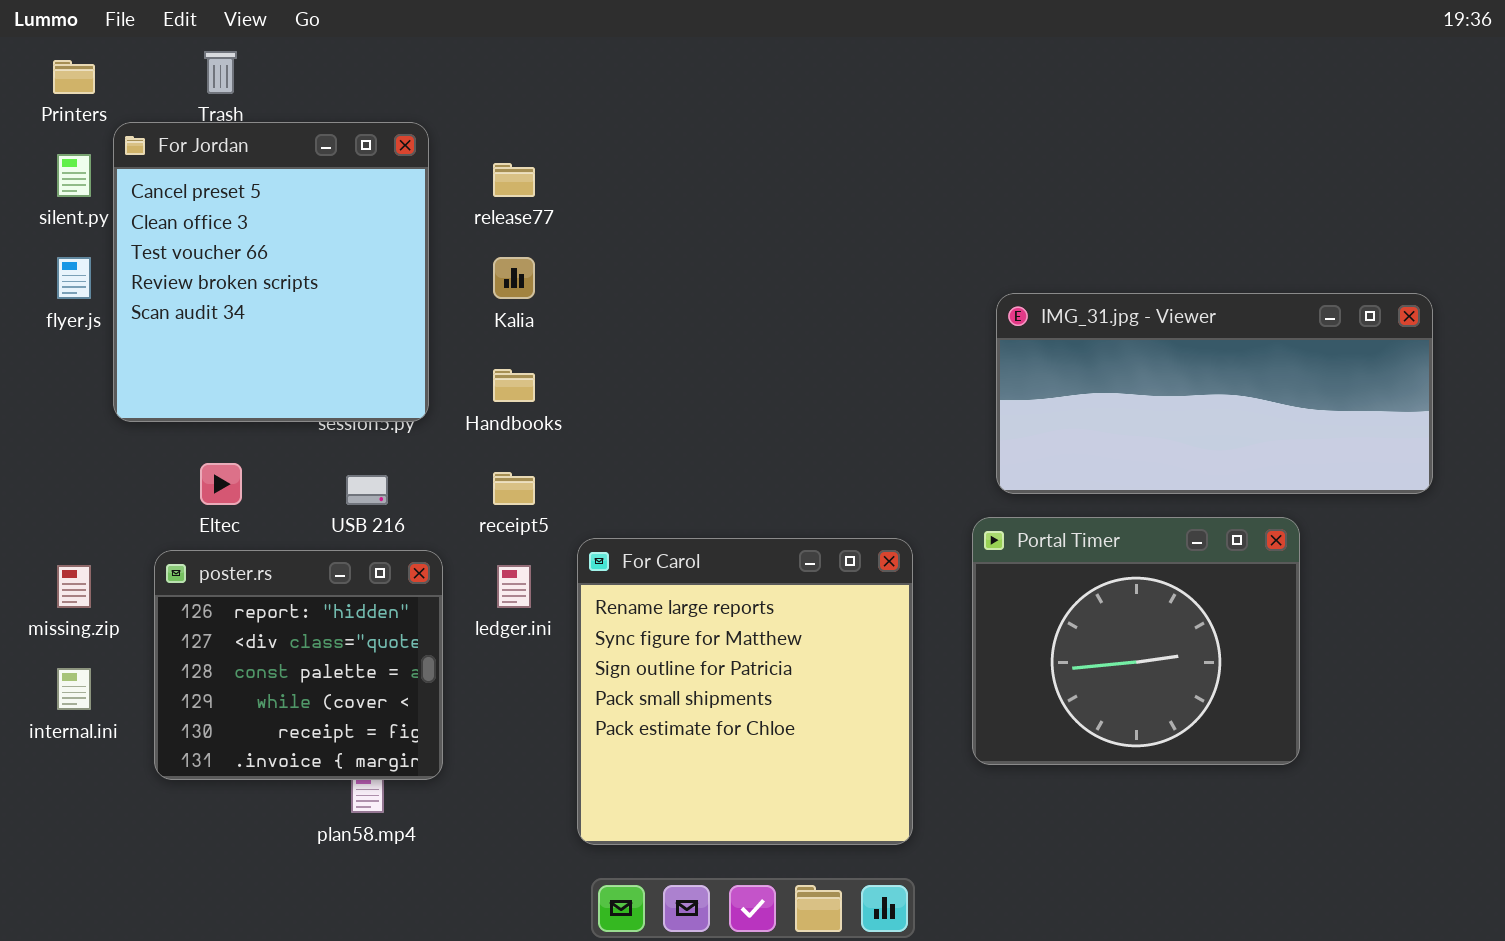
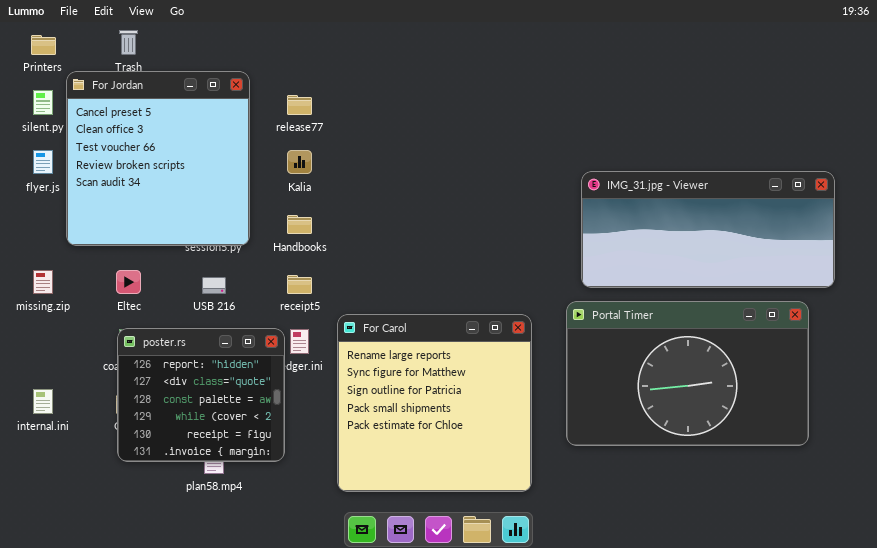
Portal Timer: [972,517,1300,765] -> [566,301,809,446], resized
poster.rs: [154,550,443,780] -> [117,328,285,462], moved
missing.zip: [57,565,91,608] -> [33,270,53,294], moved

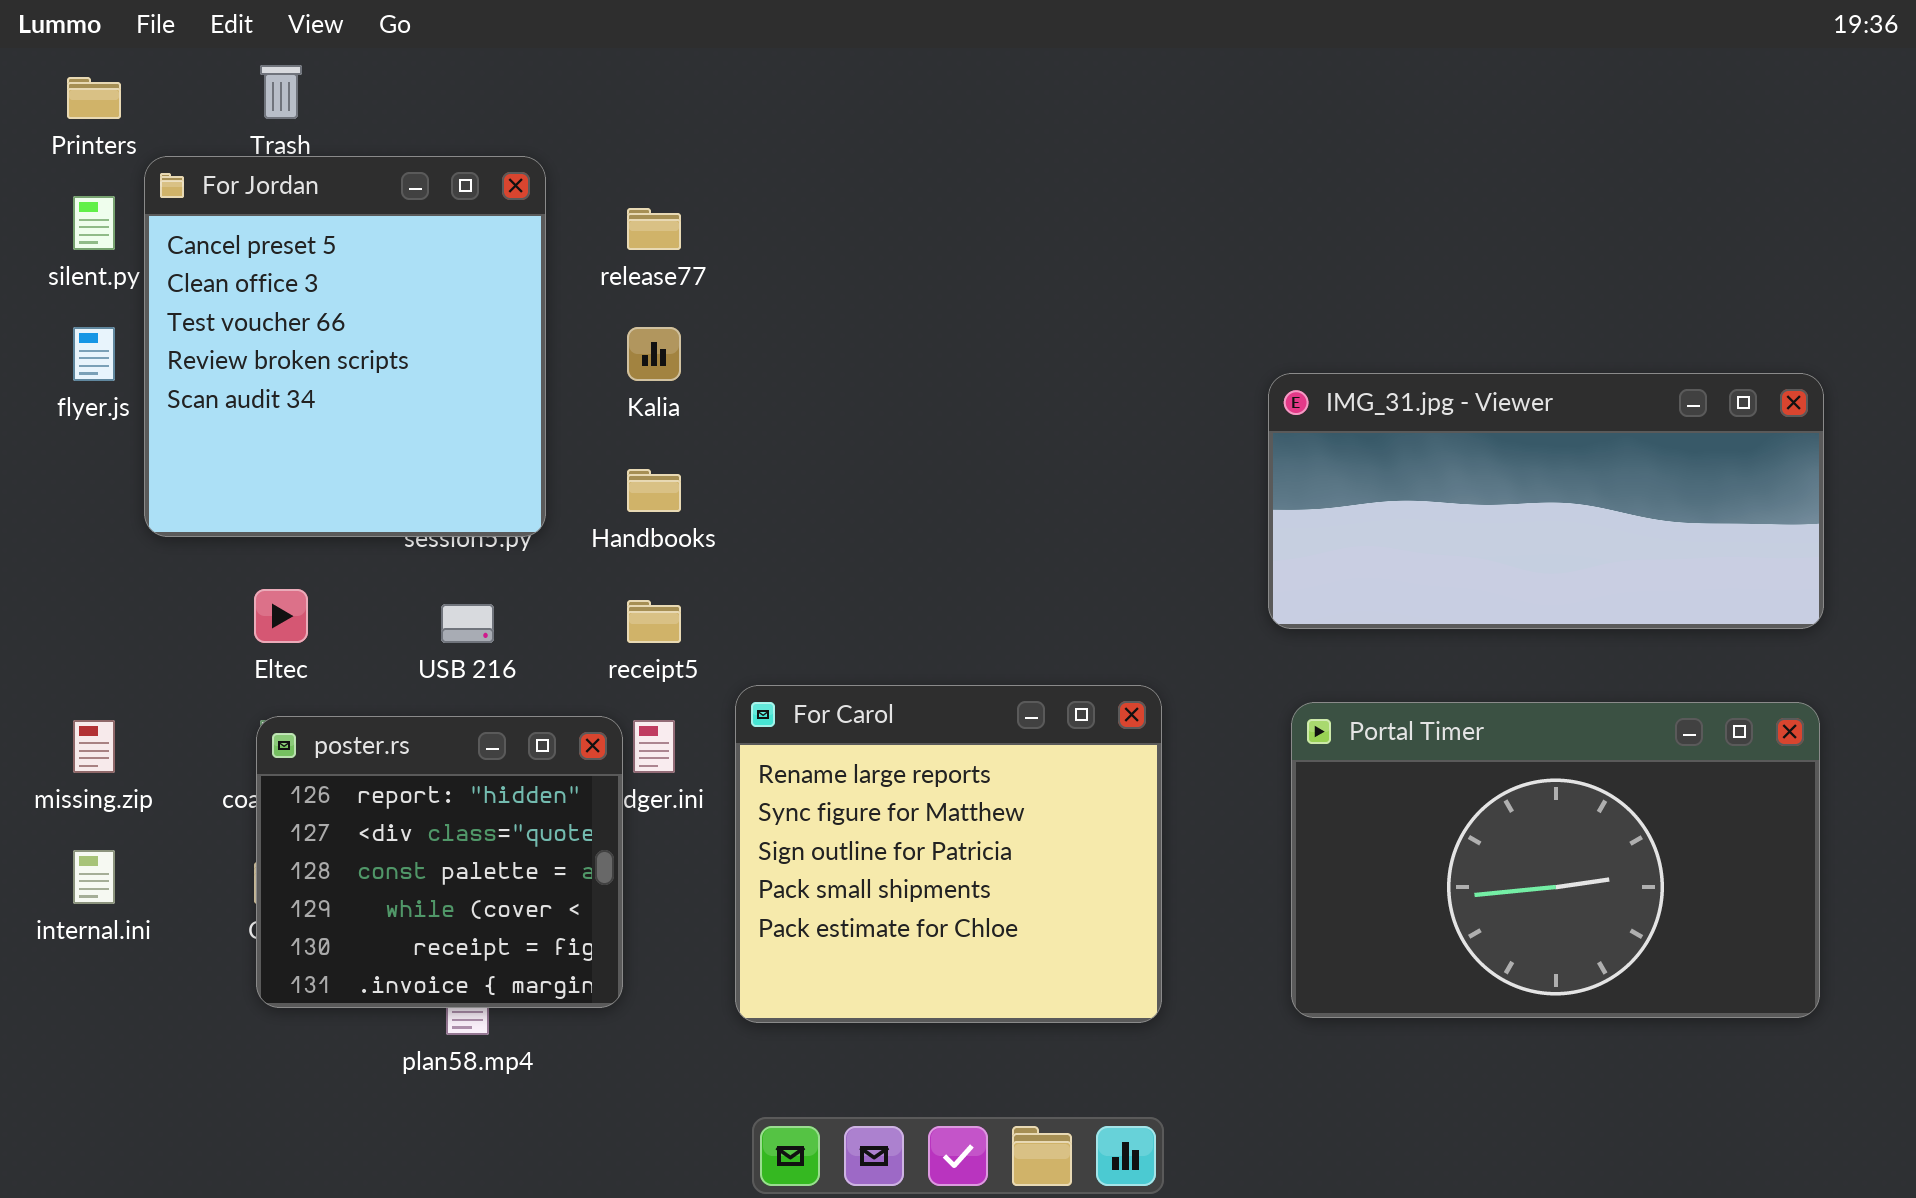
missing.zip: [33,270,53,294] -> [73,720,115,773], moved
Portal Timer: [566,301,809,446] -> [1291,702,1820,1018], moved
For Carol: [337,314,532,492] -> [735,685,1162,1023], resized

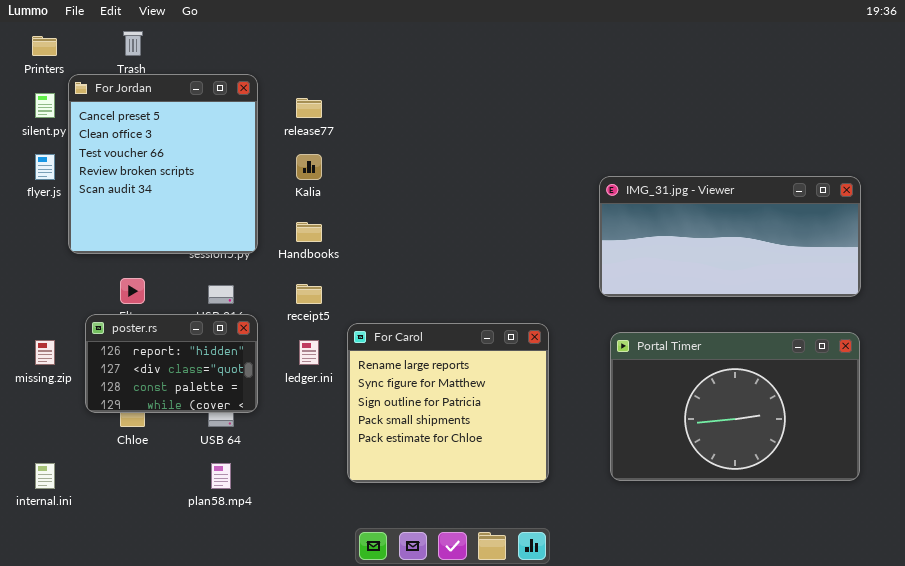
poster.rs: [256,716,623,1008] -> [85,314,258,413], moved, resized
internal.ini: [73,850,115,904] -> [35,463,55,489], moved

